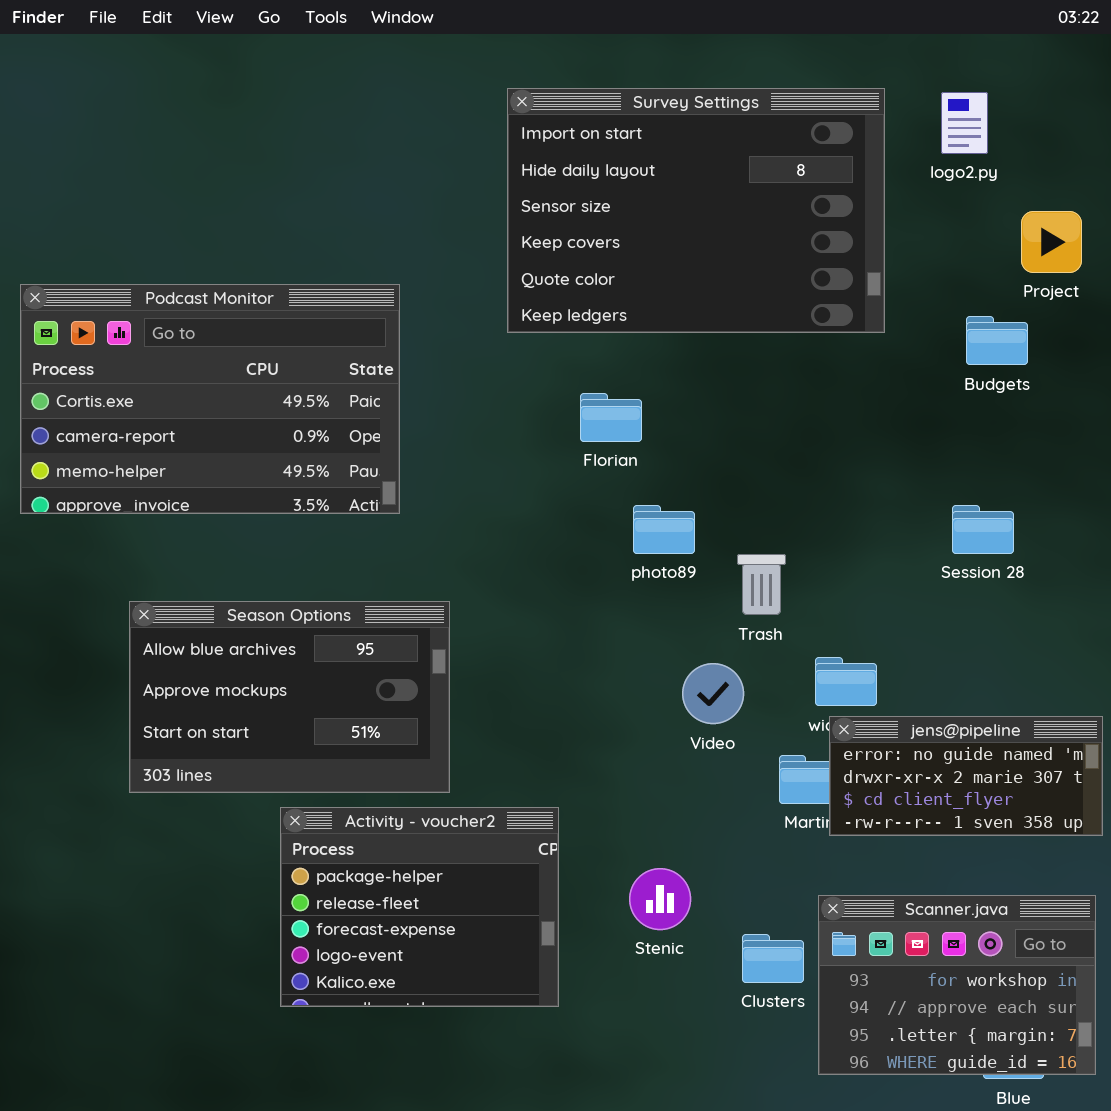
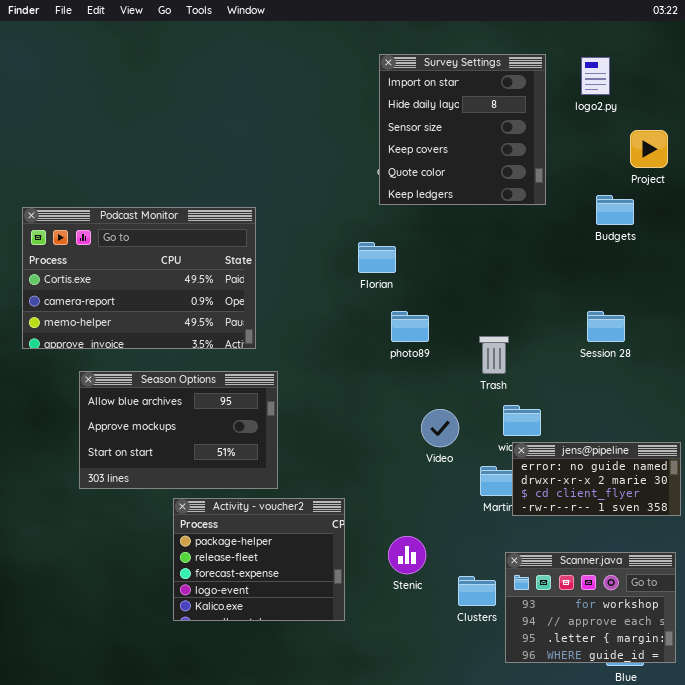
Survey Settings: [507,88,885,333] -> [379,54,546,205], resized
Podcast Monitor: [20,284,400,514] -> [22,207,256,349], moved
Trash: [737,554,786,615] -> [479,336,509,374], moved

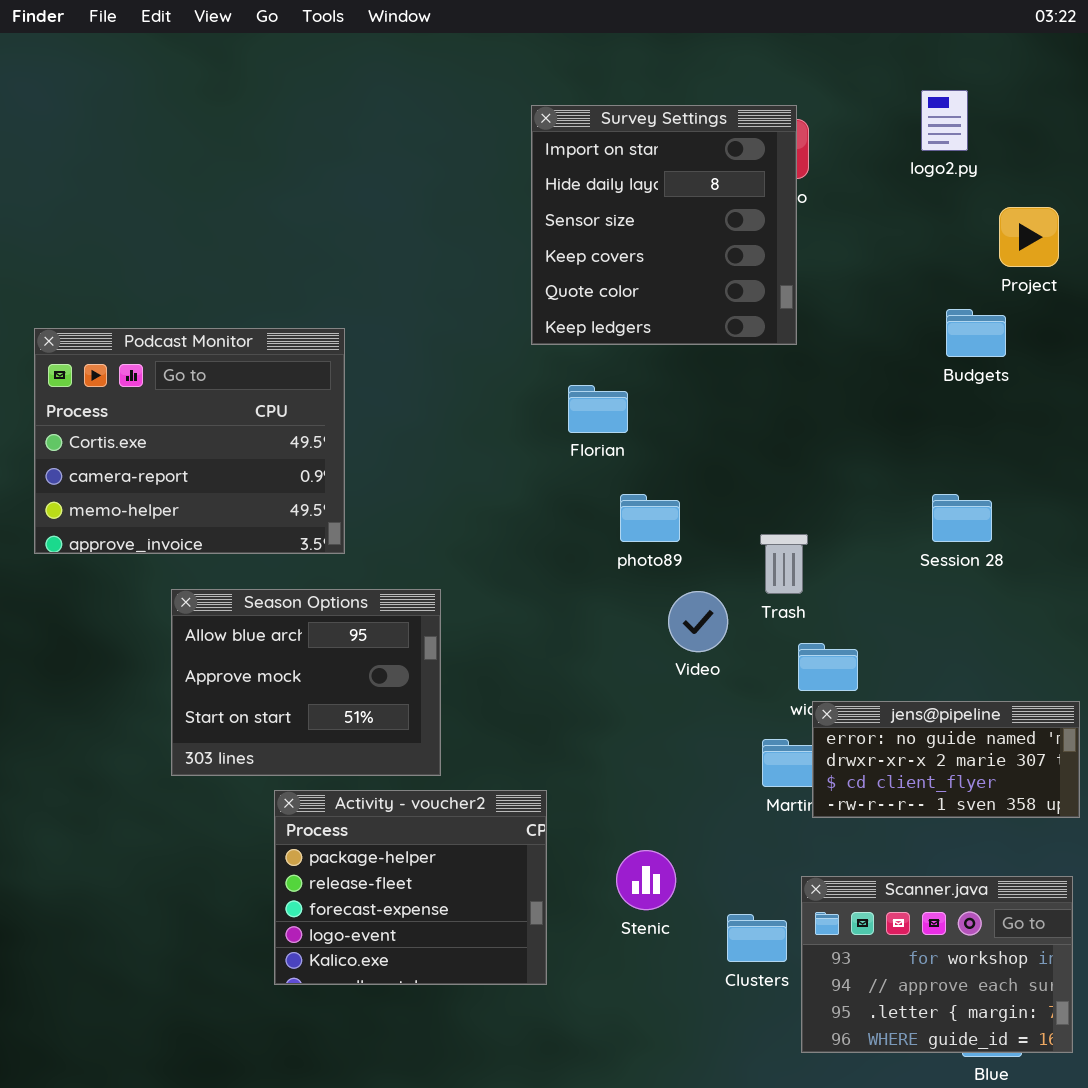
Survey Settings: [379,54,546,205] -> [531,105,797,345], moved
Podcast Monitor: [22,207,256,349] -> [34,328,345,554], resized
Season Options: [79,371,278,489] -> [171,589,441,776], resized
Video: [421,409,459,447] -> [668,591,728,652], moved

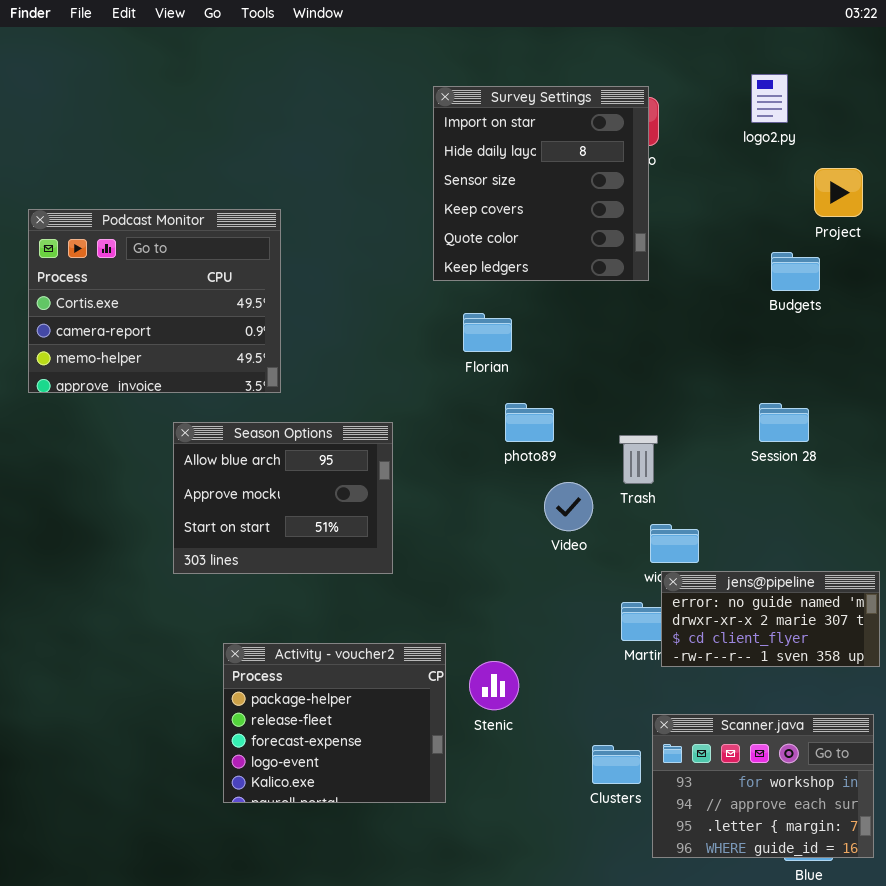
Podcast Monitor: [34,328,345,554] -> [28,209,281,393], moved
Season Options: [171,589,441,776] -> [173,422,393,574], moved
Stenic: [616,850,676,910] -> [469,661,519,710], moved

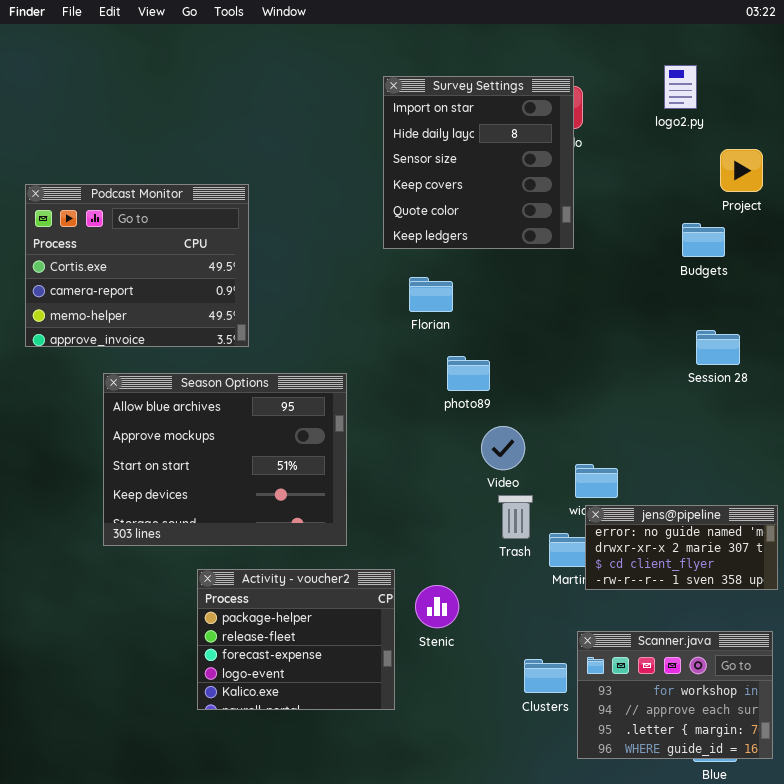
Session 28: [759,403,809,442] -> [696,330,740,365], moved
Season Options: [173,422,393,574] -> [103,373,347,546], resized
Trash: [619,435,658,484] -> [498,495,533,539], moved

